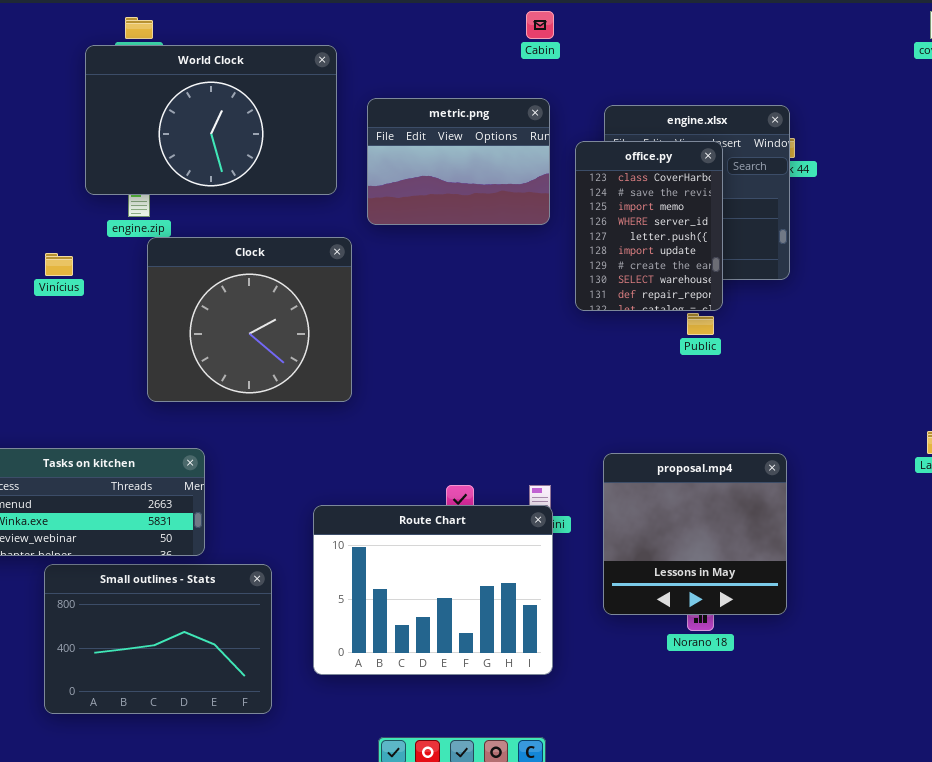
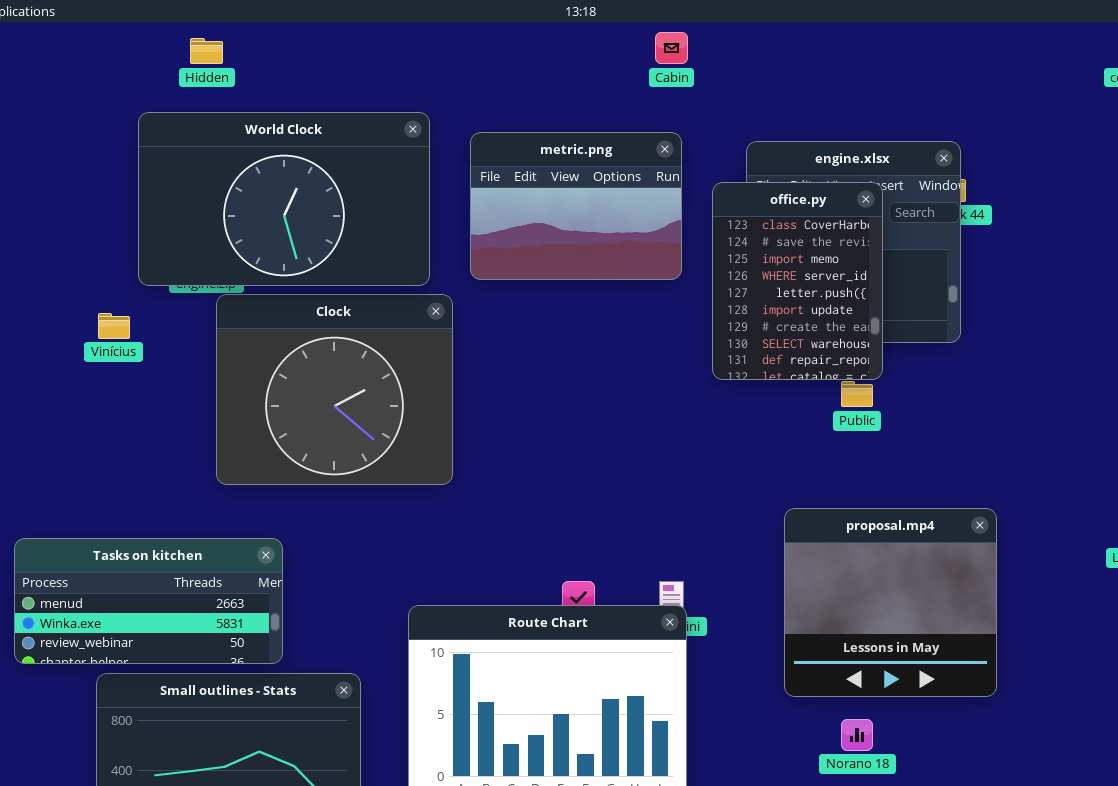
World Clock: [85,45,337,195] -> [138,112,430,286], moved
proposal.mp4: [603,453,787,615] -> [784,508,997,697], moved

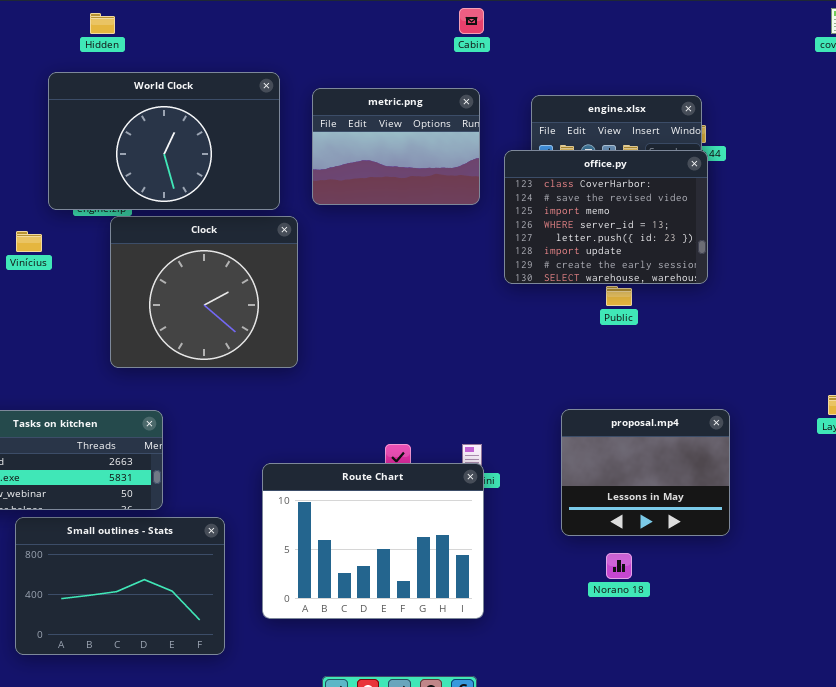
office.py: [712,182,883,380] -> [504,150,708,284], resized
proposal.mp4: [784,508,997,697] -> [561,409,730,536], resized

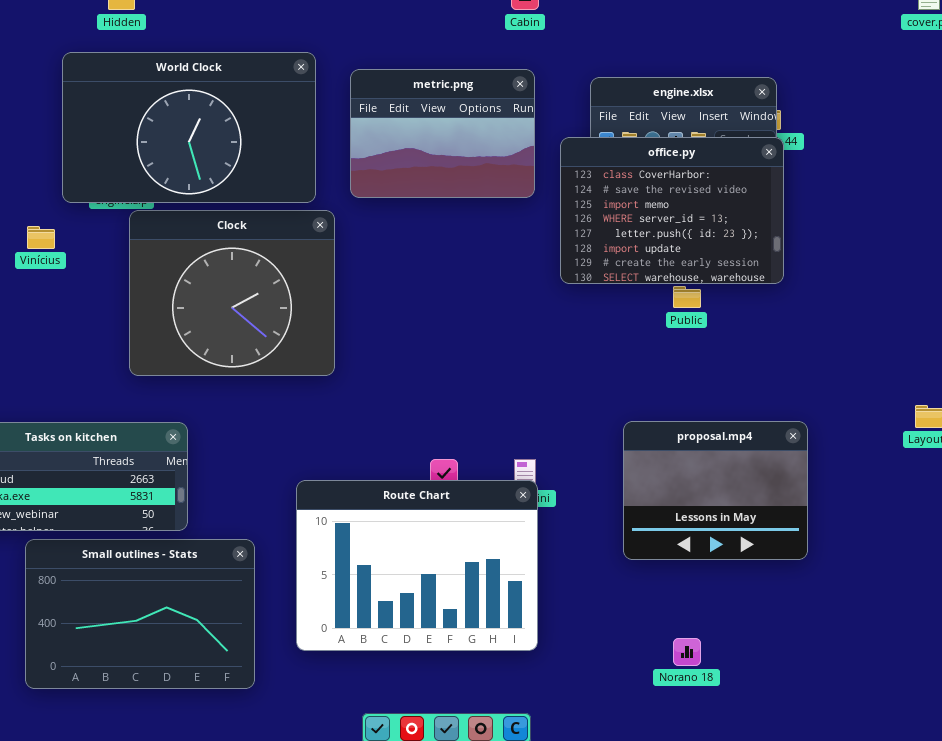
Norano 18: [606,553,632,579] -> [673,638,701,666], moved

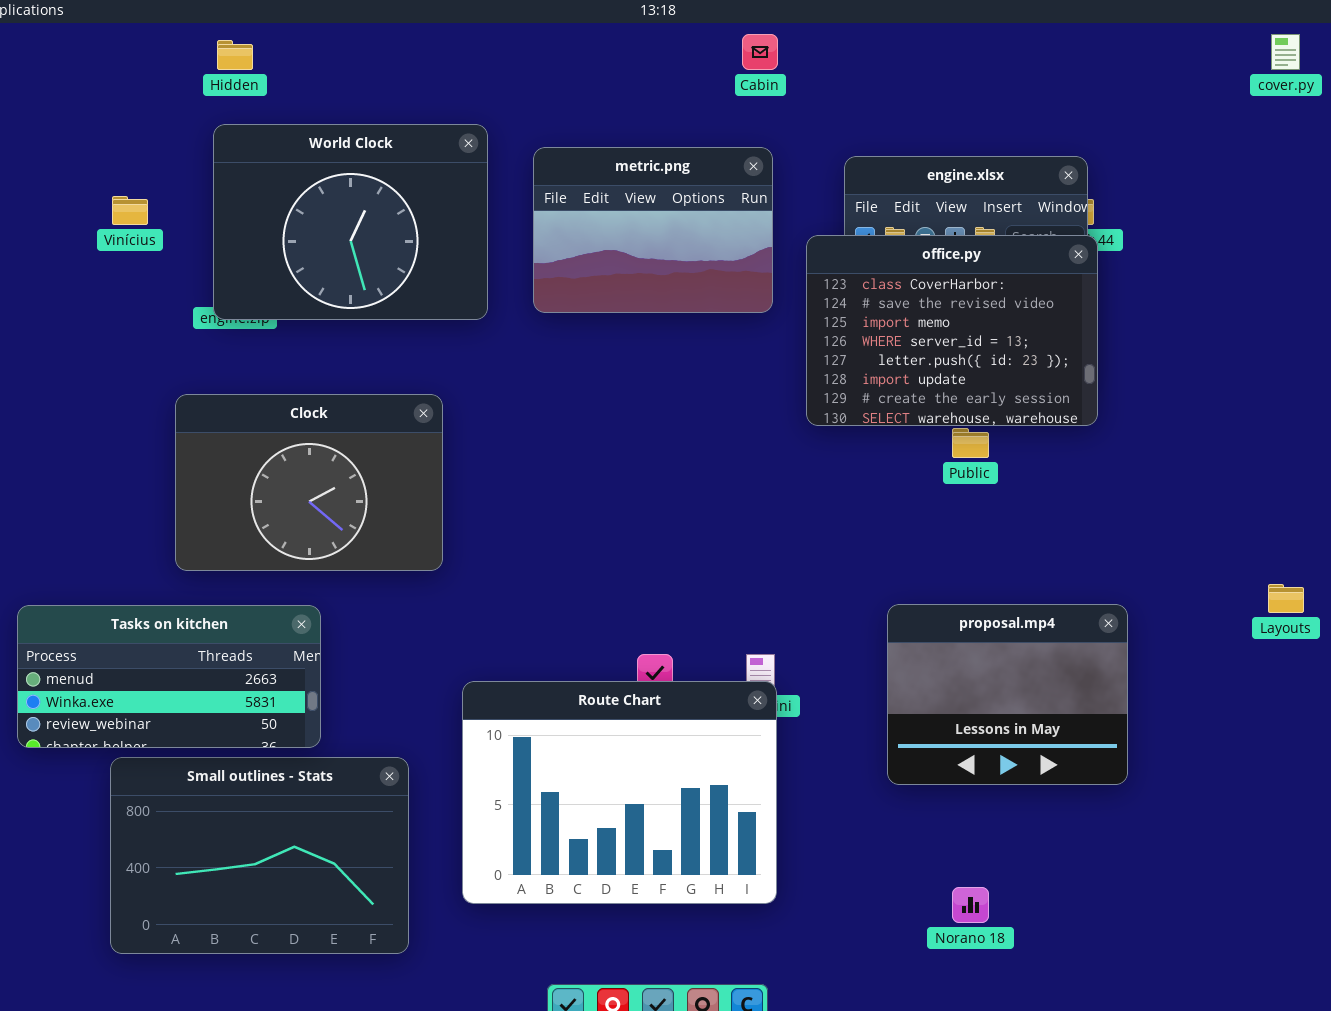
World Clock: [62,52,316,203] -> [213,124,488,320], resized
Clock: [129,210,335,376] -> [175,394,443,571], moved, resized
Vinícius: [27,226,55,249] -> [112,196,148,225], moved

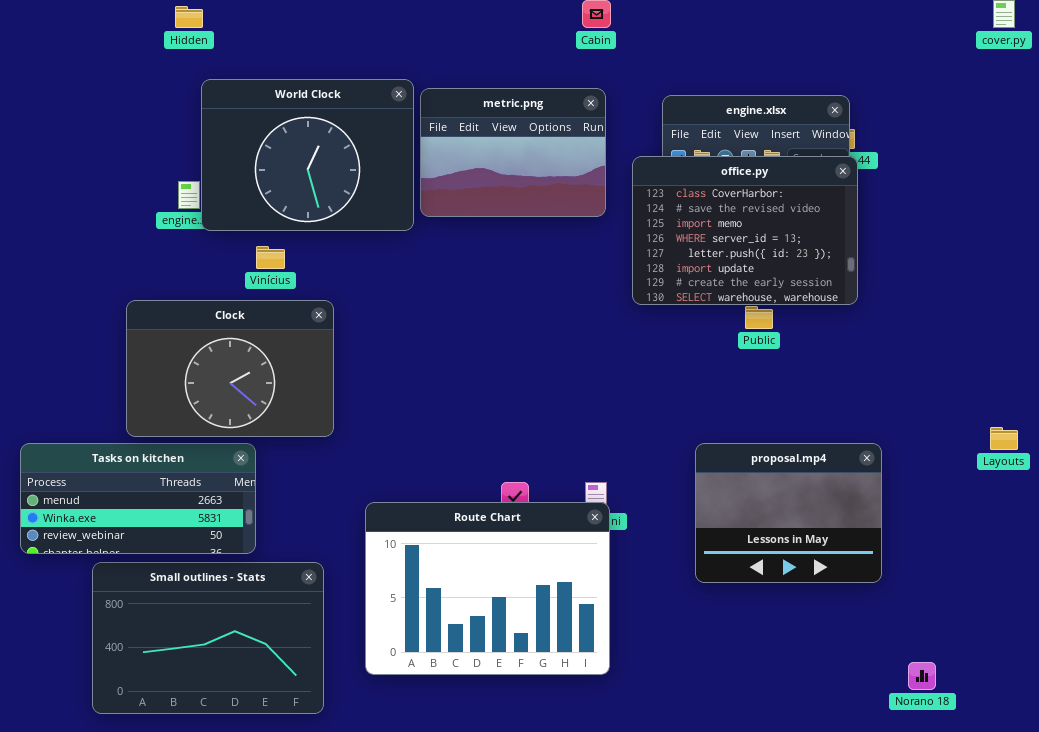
World Clock: [213,124,488,320] -> [201,79,414,231], moved
Vinícius: [112,196,148,225] -> [256,246,285,269], moved
Clock: [175,394,443,571] -> [126,300,334,437], moved
Norano 18: [952,887,989,923] -> [908,662,936,690], moved

